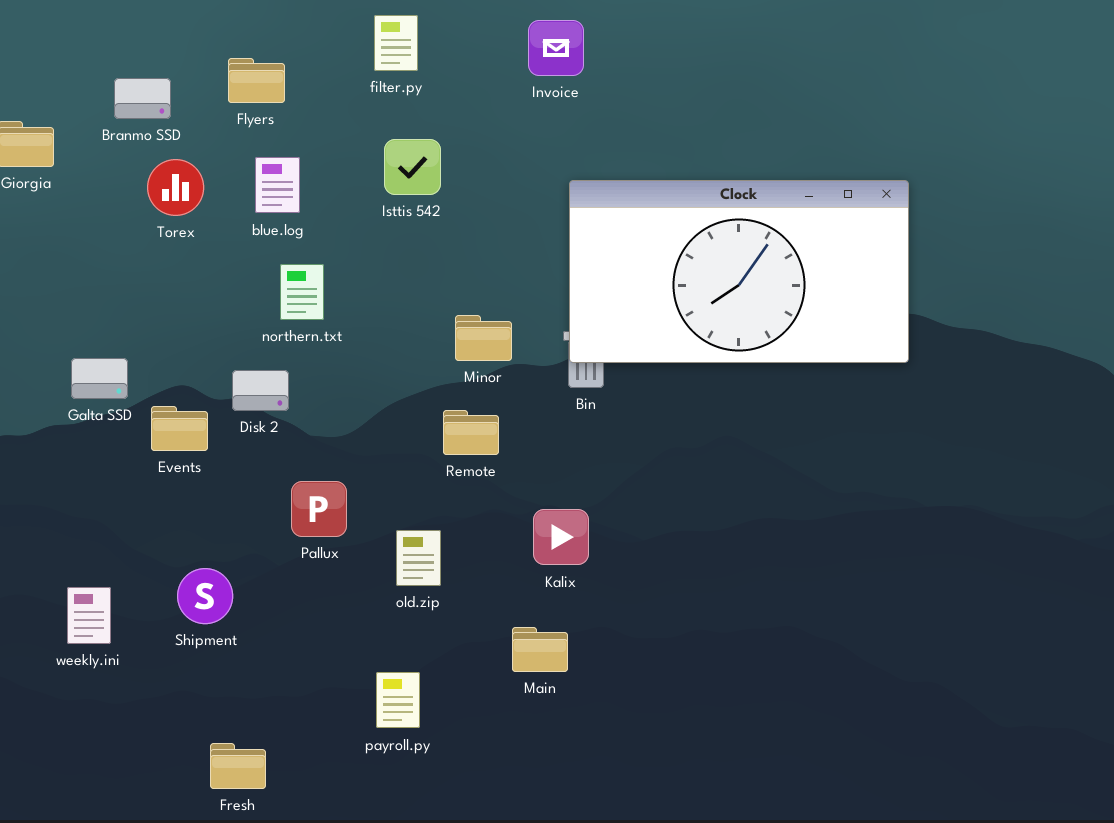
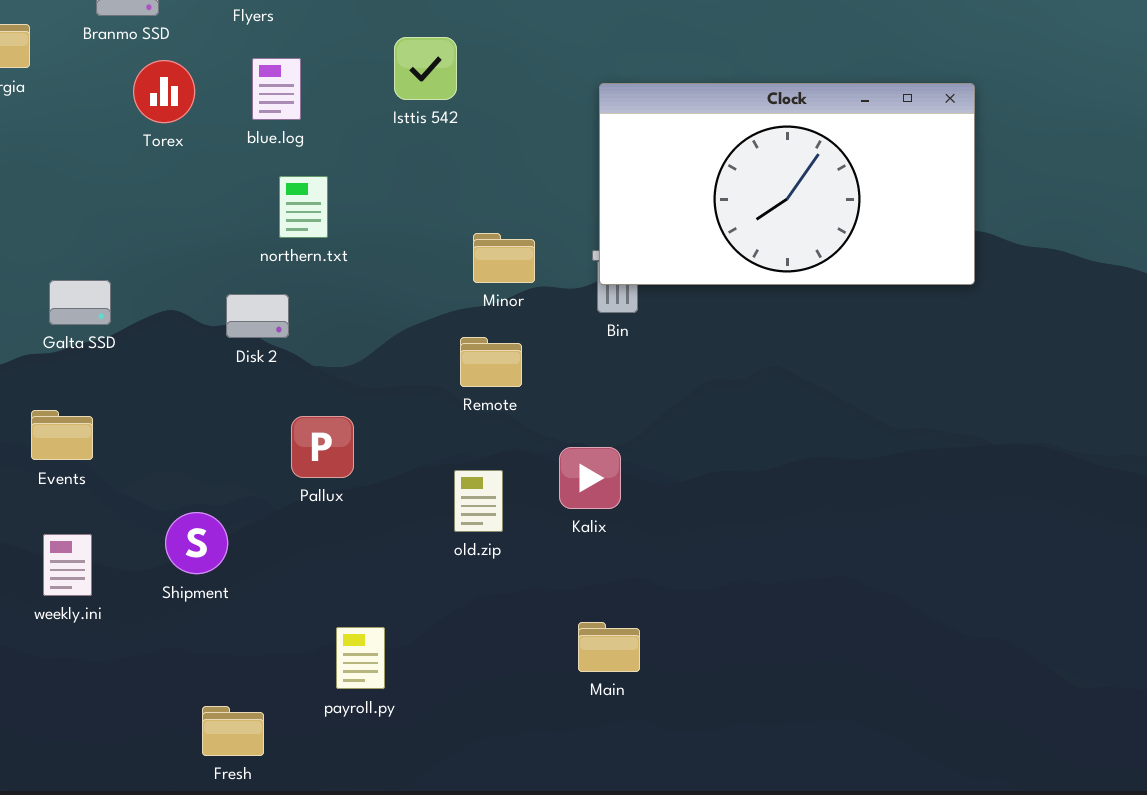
Events: [151,406,208,451] -> [31,410,93,460], moved
old.zip: [396,530,441,586] -> [454,470,503,532], moved
Main: [512,627,568,672] -> [578,622,640,672], moved
payroll.py: [376,672,420,728] -> [336,627,385,689], moved

